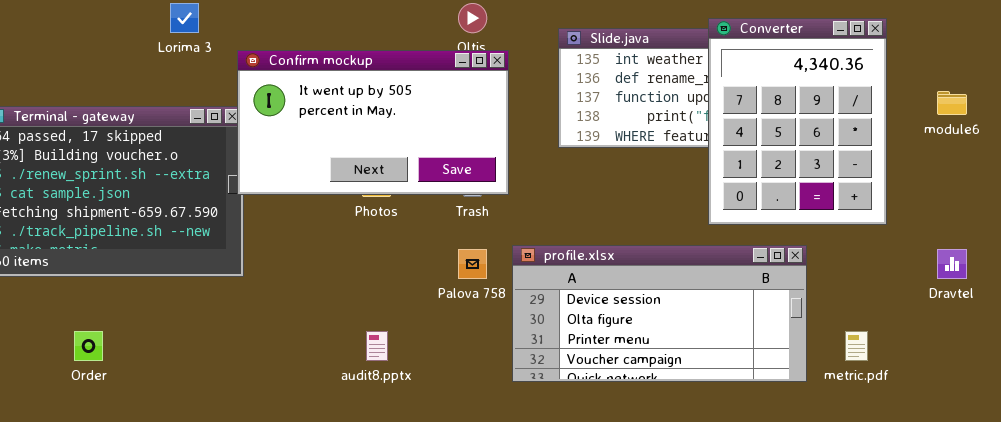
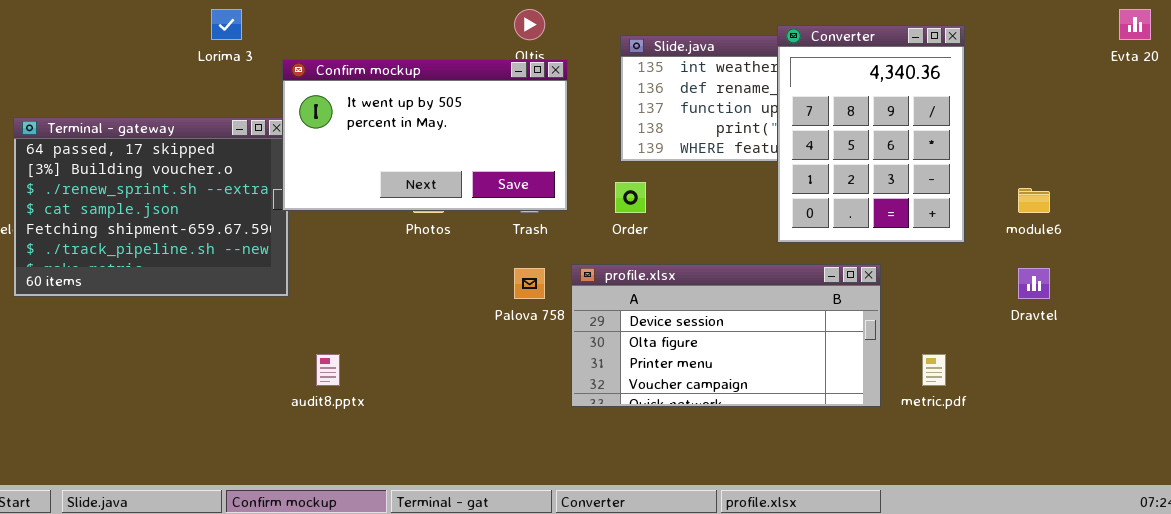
module6: [937,91,967,115] -> [1018,188,1050,213], moved
Order: [74,331,103,361] -> [615,182,646,213], moved
audit8.pptx: [366,331,388,361] -> [316,354,340,386], moved

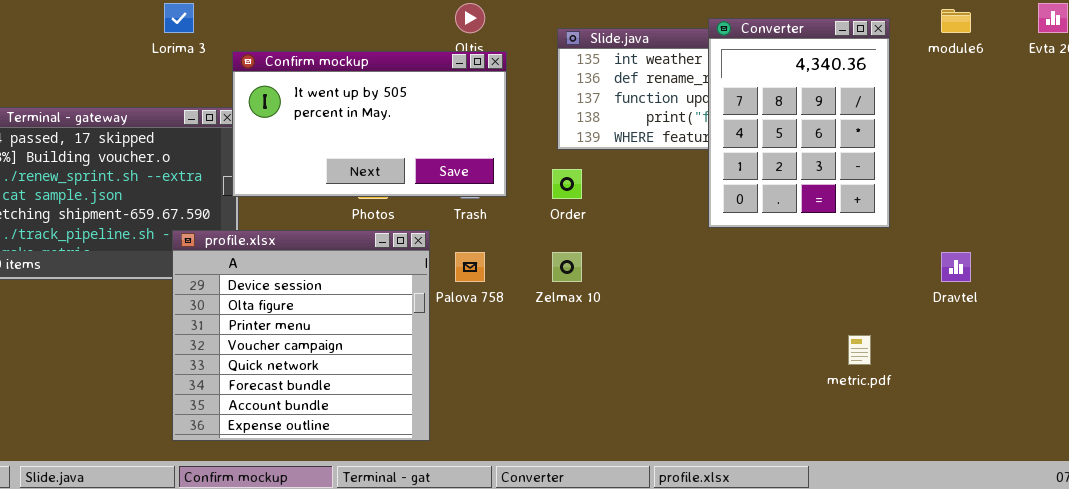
module6: [1018,188,1050,213] -> [941,9,971,33], moved
profile.xlsx: [571,264,881,407] -> [172,230,430,441], moved, resized

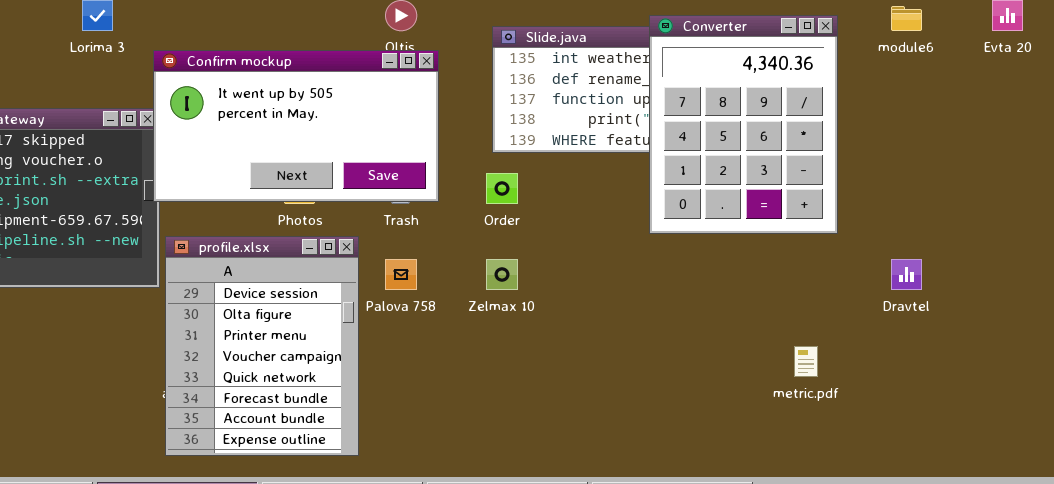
profile.xlsx: [172,230,430,441] -> [165,236,359,456], resized

